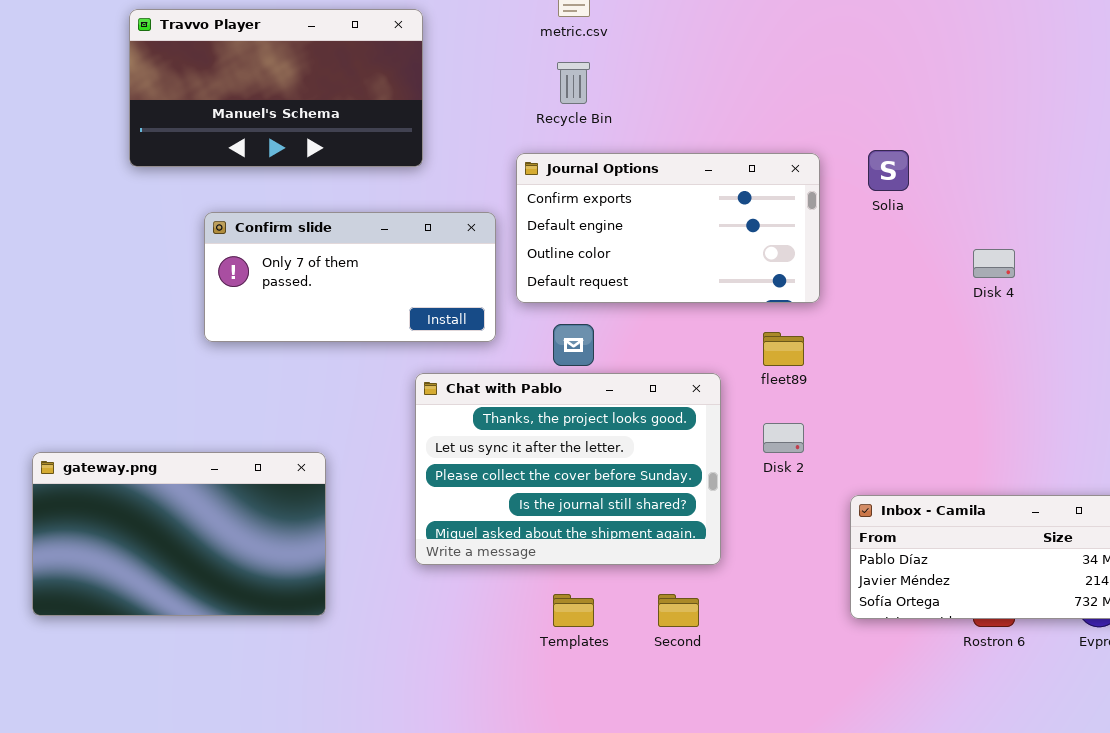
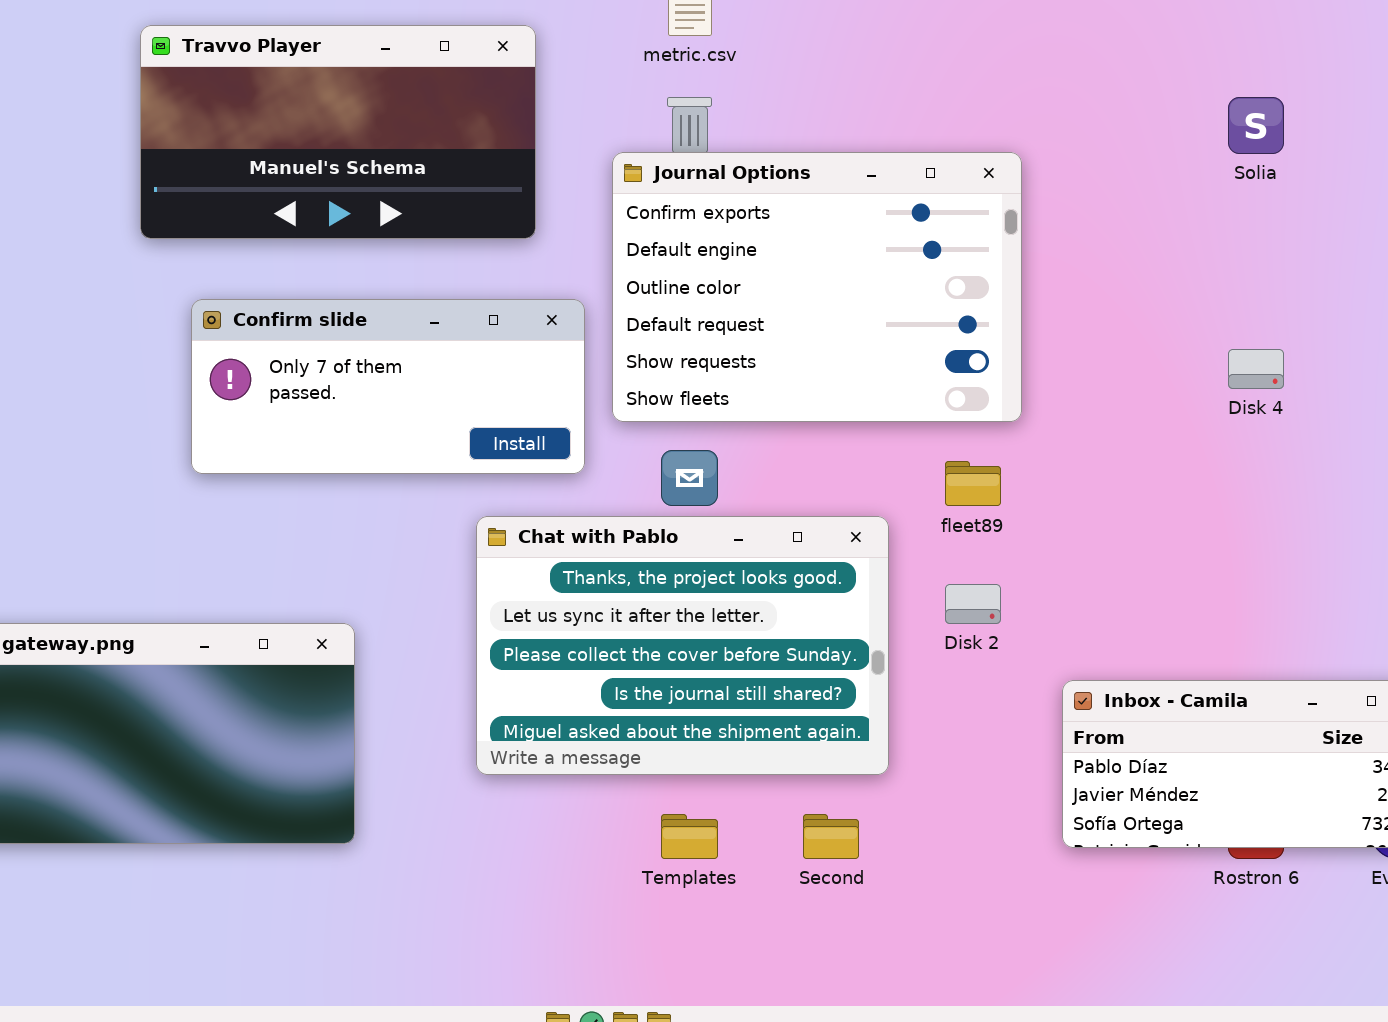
Travvo Player: [129,9,423,167] -> [140,25,536,239], moved
Solia: [868,150,909,191] -> [1228,97,1284,154], moved
Journal Options: [516,153,820,303] -> [612,152,1022,422], resized

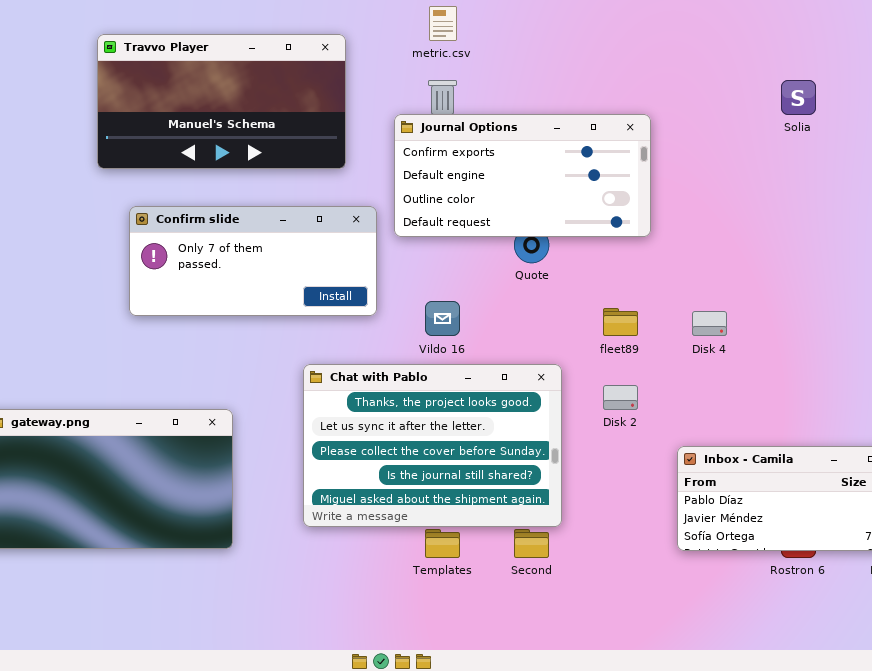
Journal Options: [612,152,1022,422] -> [394,114,651,237], resized
Disk 4: [1228,349,1284,389] -> [692,311,727,336], moved
Chat with Pablo: [476,516,889,775] -> [303,364,562,527], moved

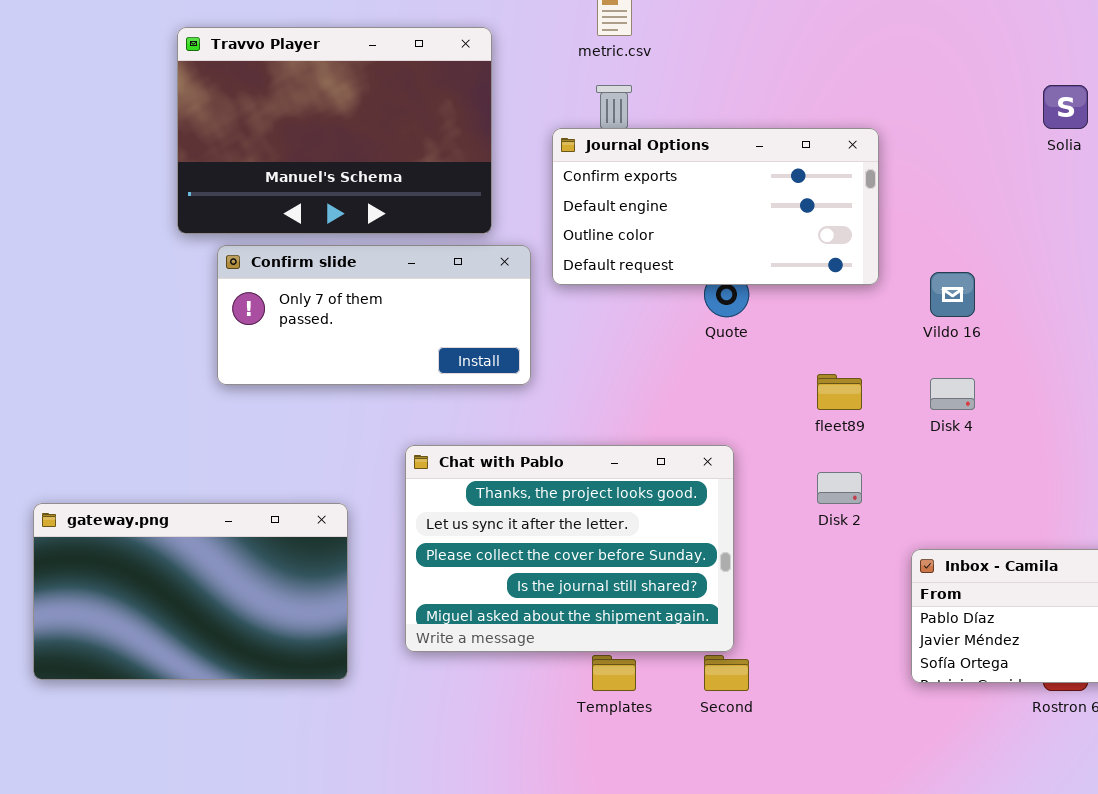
Travvo Player: [97,34,346,169] -> [177,27,492,234], resized
Vildo 16: [425,301,460,336] -> [930,272,975,317], moved
Chat with Pablo: [303,364,562,527] -> [405,445,734,652], moved

